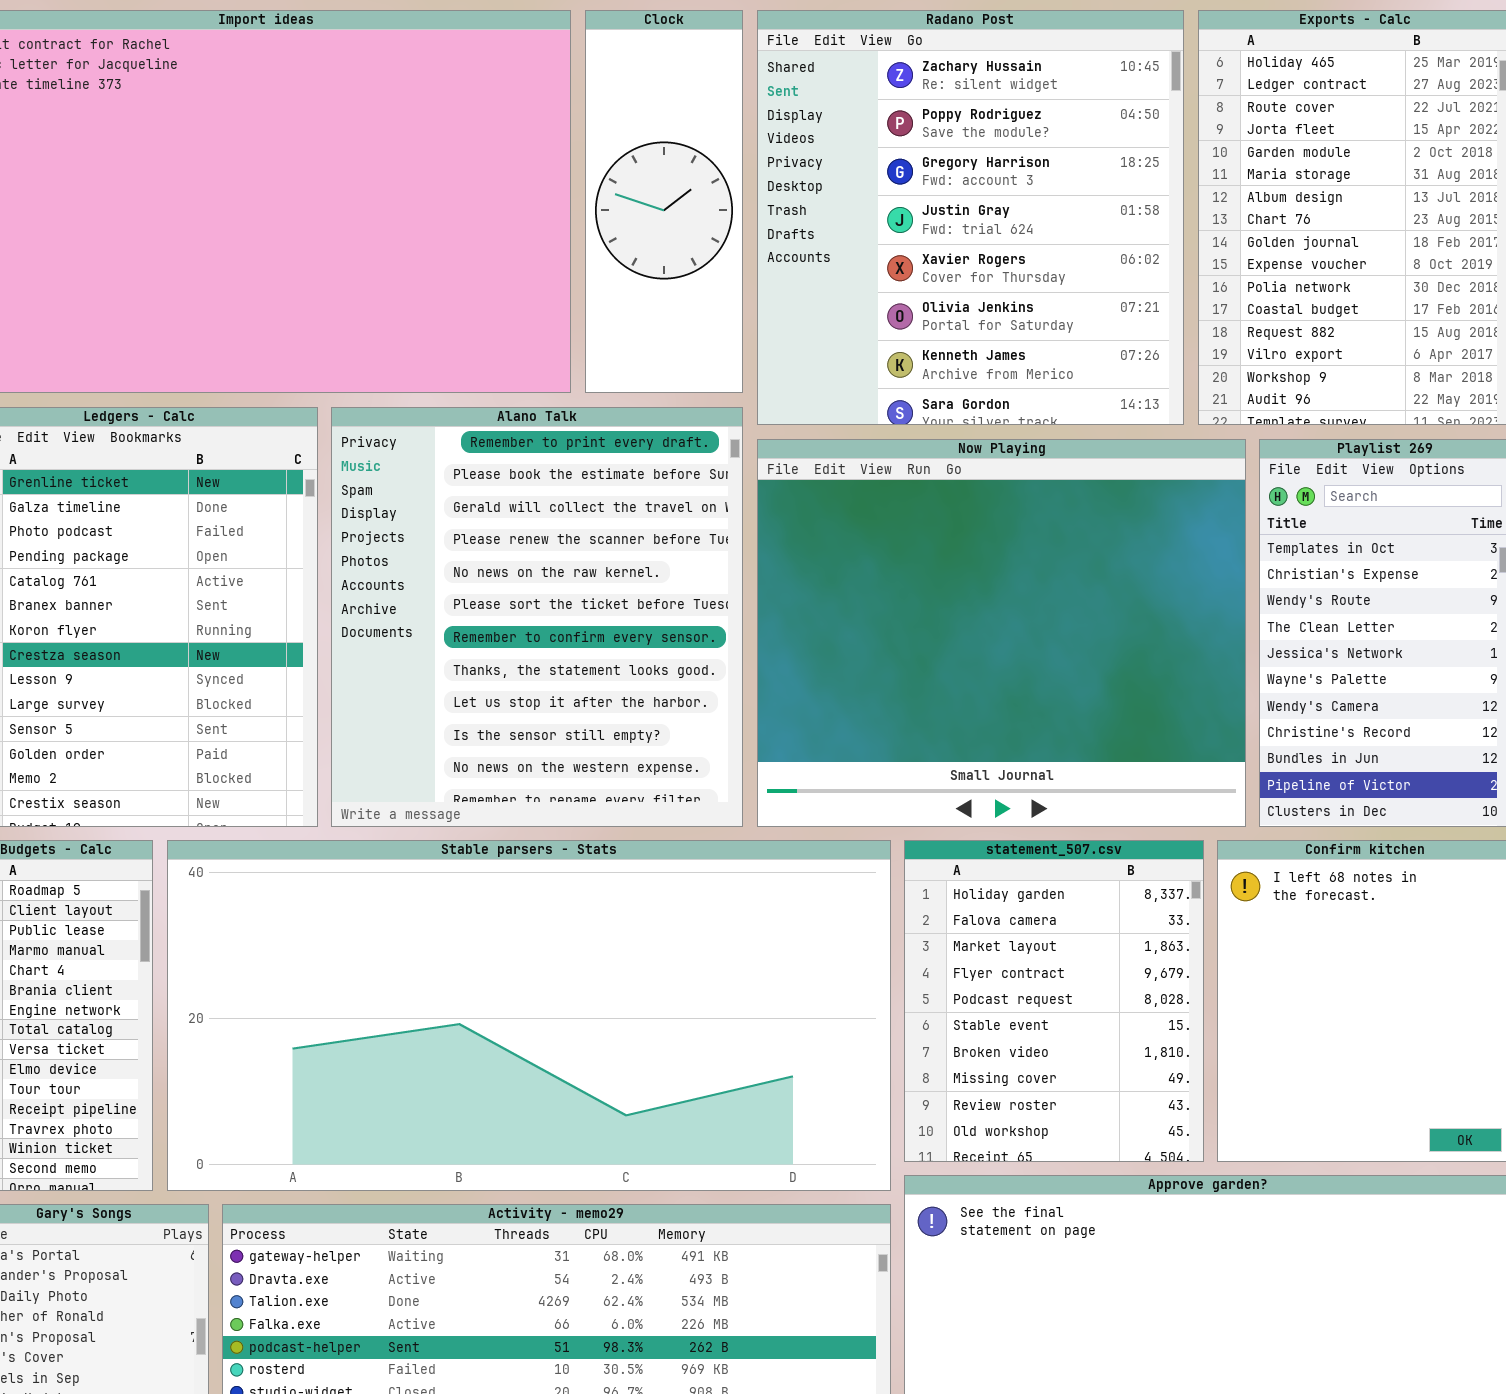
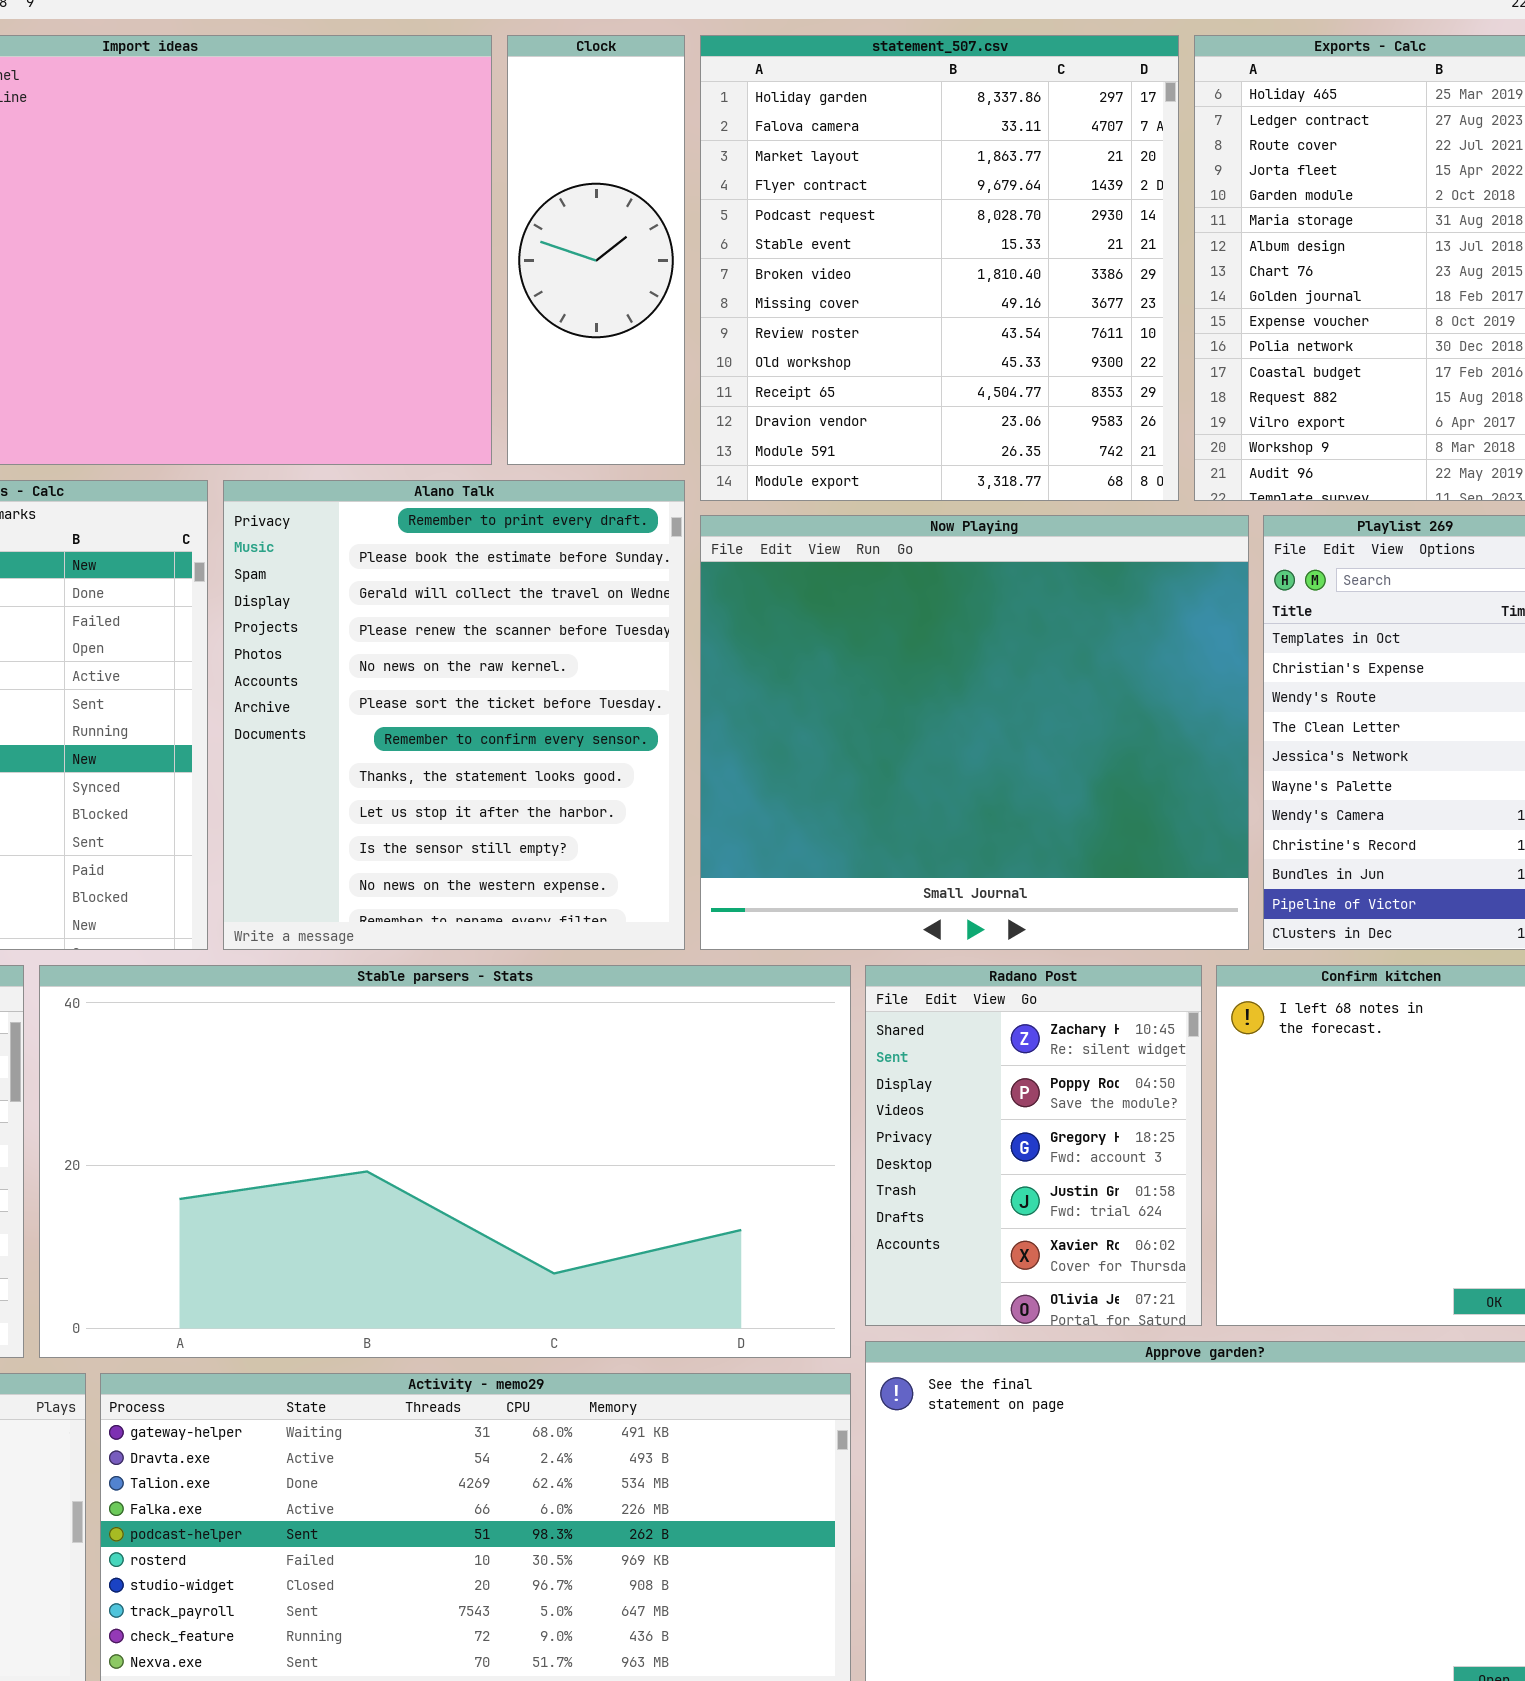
Radano Post: [757,10,1184,425] -> [865,965,1202,1326], moved, resized
statement_507.csv: [904,840,1204,1162] -> [700,35,1179,501], moved, resized

